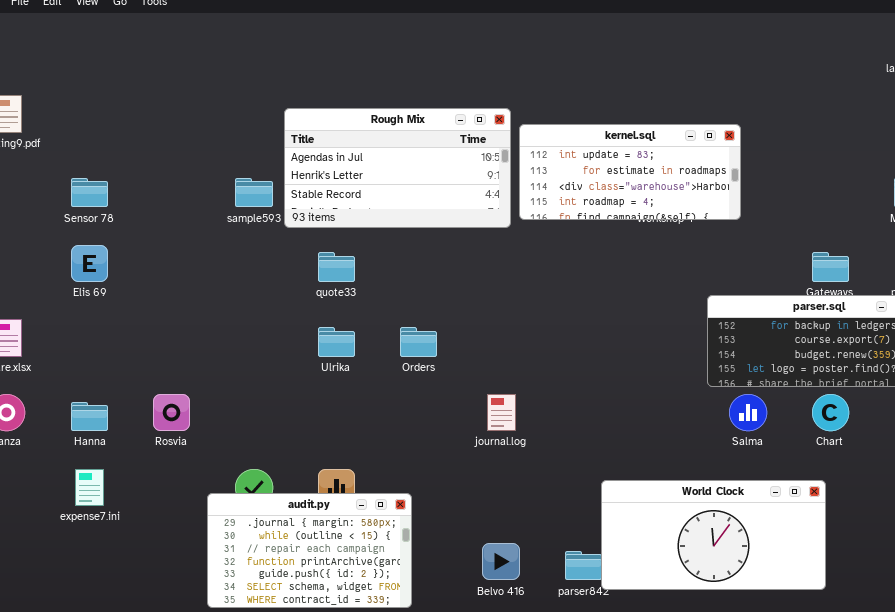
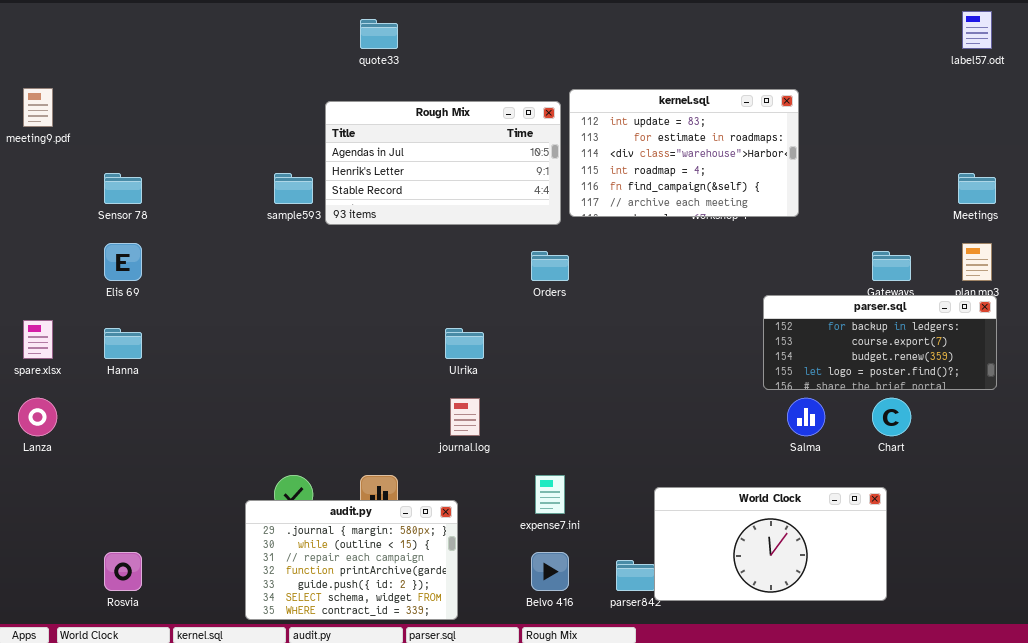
kernel.sql: [519,124,741,220] -> [569,89,799,217], resized
quote33: [318,252,355,282] -> [360,19,398,49], moved
Ulrika: [318,327,355,357] -> [445,328,484,359], moved
Orders: [400,327,437,357] -> [531,251,569,281], moved
Rosvia: [153,394,190,431] -> [104,552,142,591], moved
journal.log: [487,394,516,431] -> [450,398,480,436], moved
Hanna: [71,402,108,431] -> [104,328,142,359], moved
expense7.ini: [75,469,104,506] -> [535,475,565,514], moved

